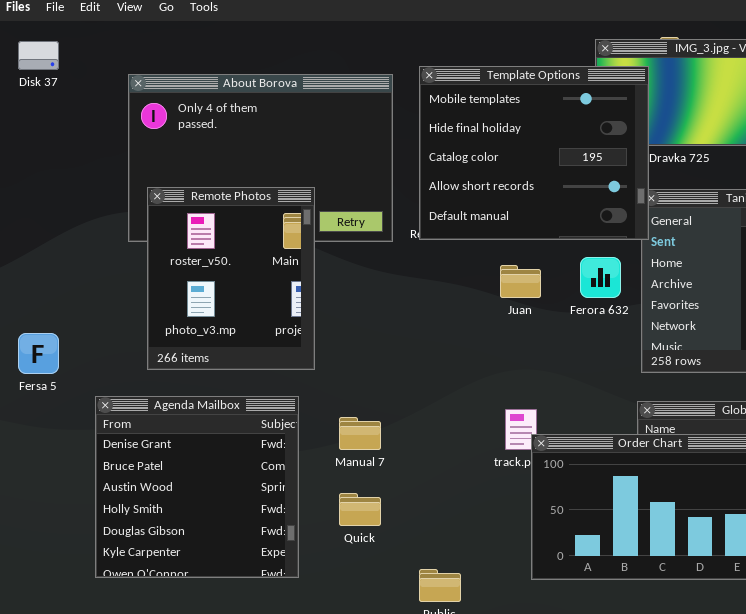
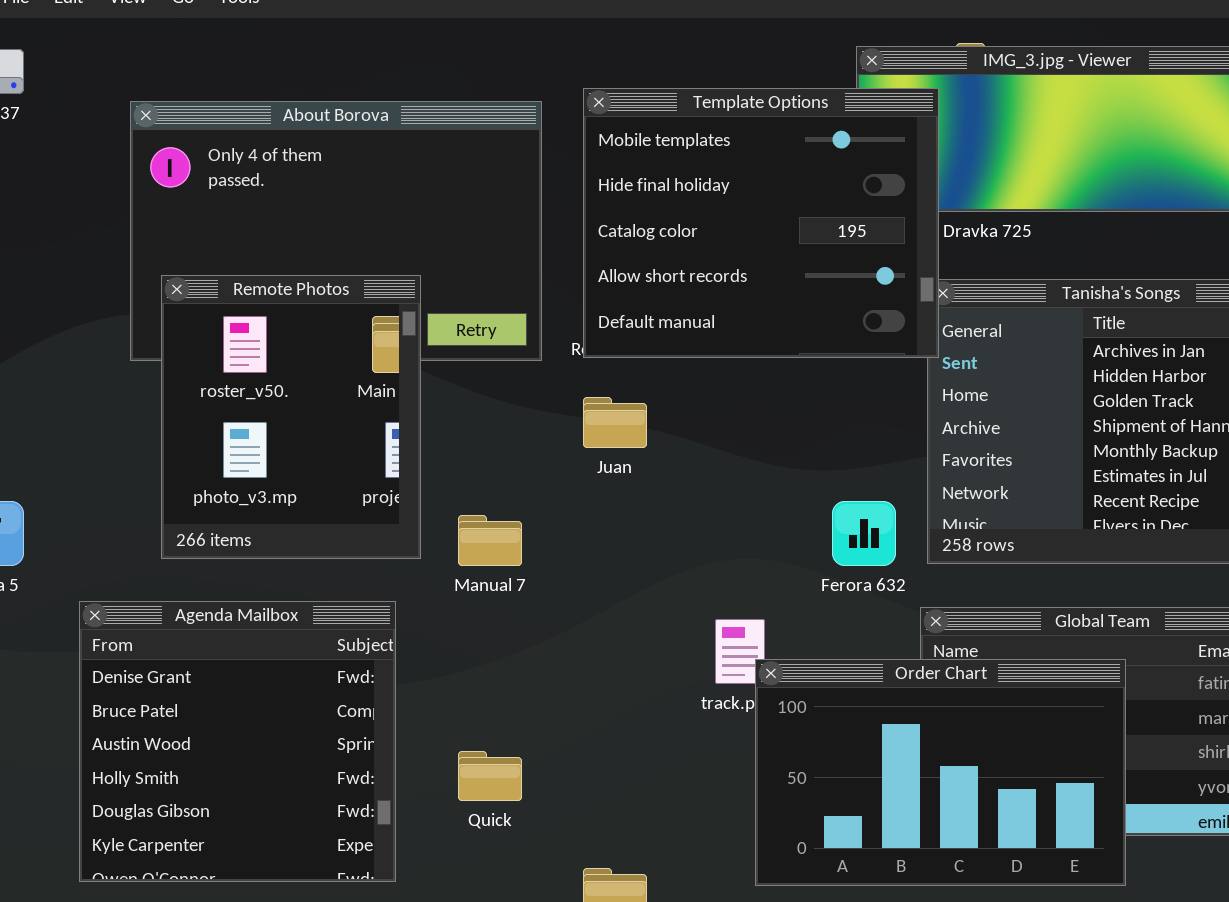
Ferora 632: [580,257,621,298] -> [832,501,896,566], moved
Juan: [500,265,541,298] -> [583,397,647,448], moved
Manual 7: [339,417,381,450] -> [458,515,522,566], moved

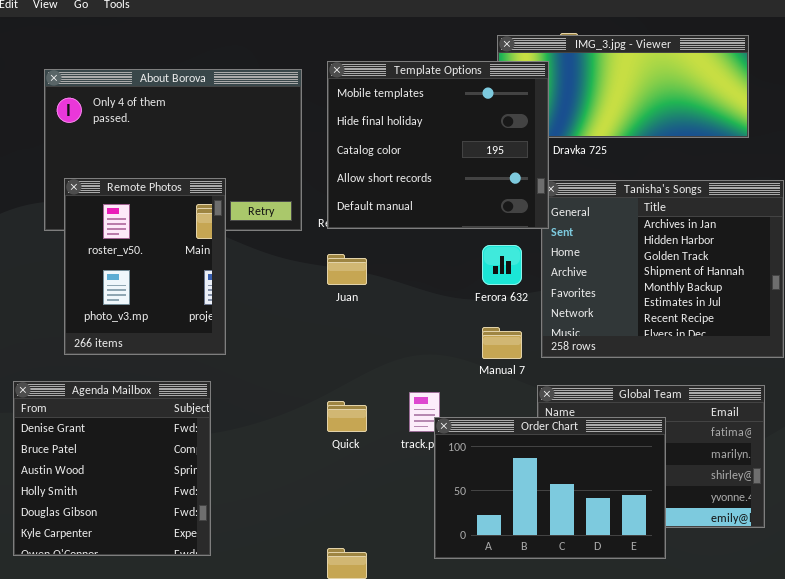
Ferora 632: [832,501,896,566] -> [482,245,522,285], moved
Manual 7: [458,515,522,566] -> [482,327,522,359], moved
Quick: [458,751,522,801] -> [327,401,367,432], moved

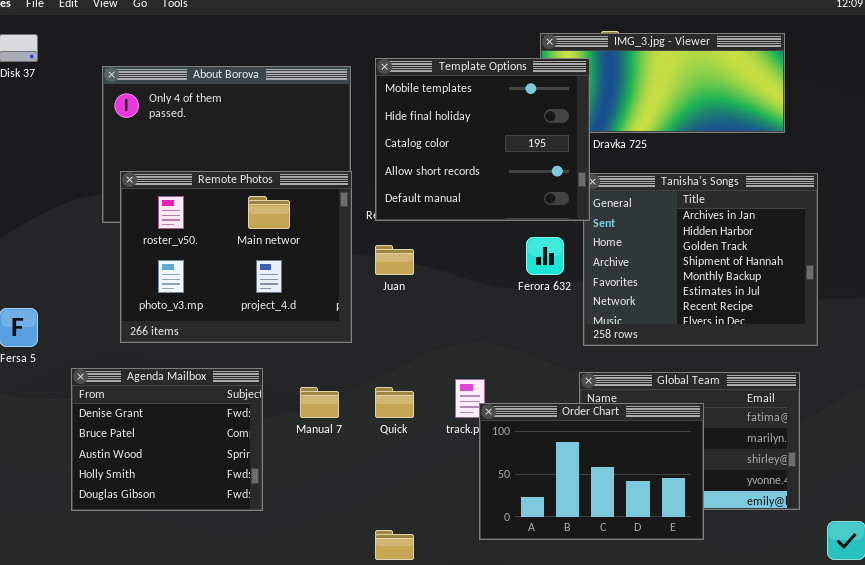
Remote Photos: [64,178,226,355] -> [120,171,352,343], resized
Manual 7: [482,327,522,359] -> [300,387,339,418], moved
Agenda Mailbox: [13,381,211,556] -> [71,368,263,511], resized

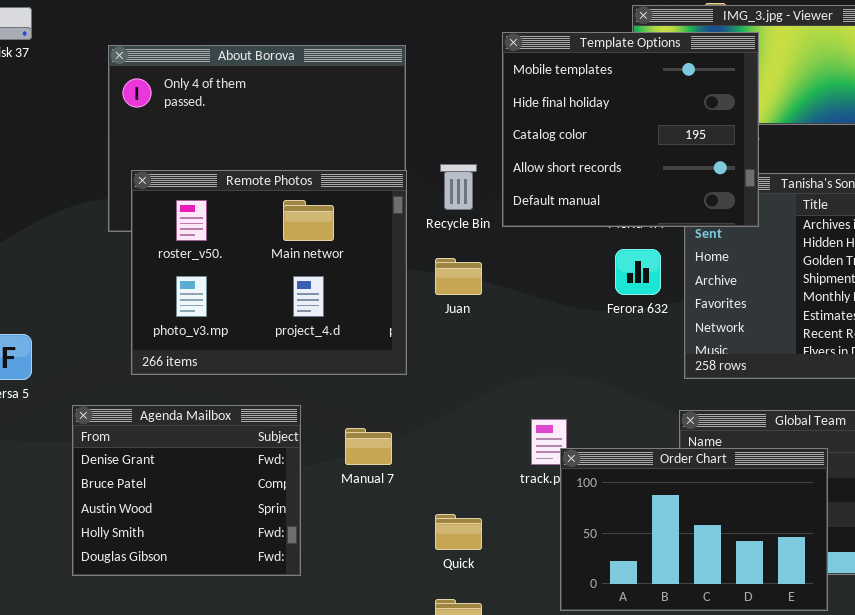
Template Options: [375,58,590,221] -> [502,32,759,227], moved
Quick: [375,387,414,418] -> [435,514,482,550], moved

